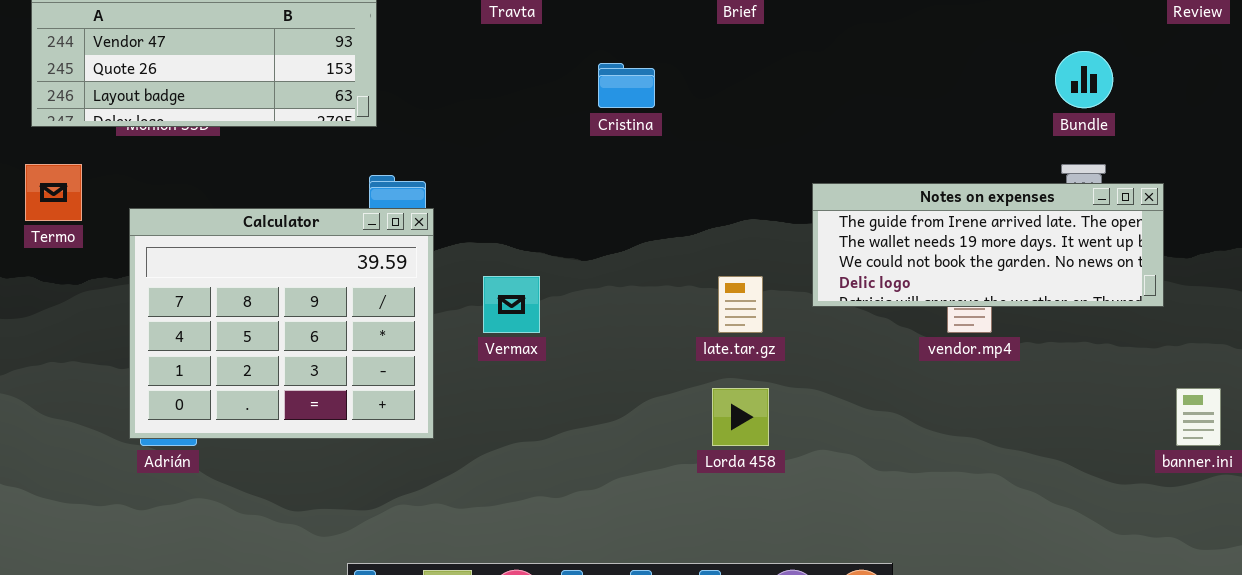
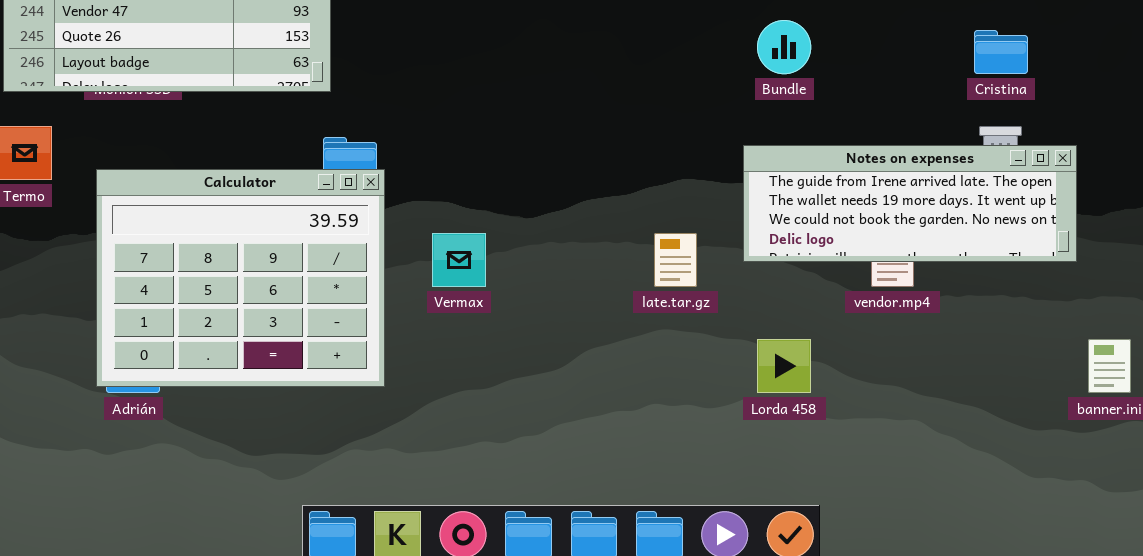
Bundle: [1055,51,1113,108] -> [757,20,811,74], moved
Cristina: [598,63,655,108] -> [974,30,1028,74], moved
Lorda 458: [712,388,769,446] -> [757,339,811,393], moved

